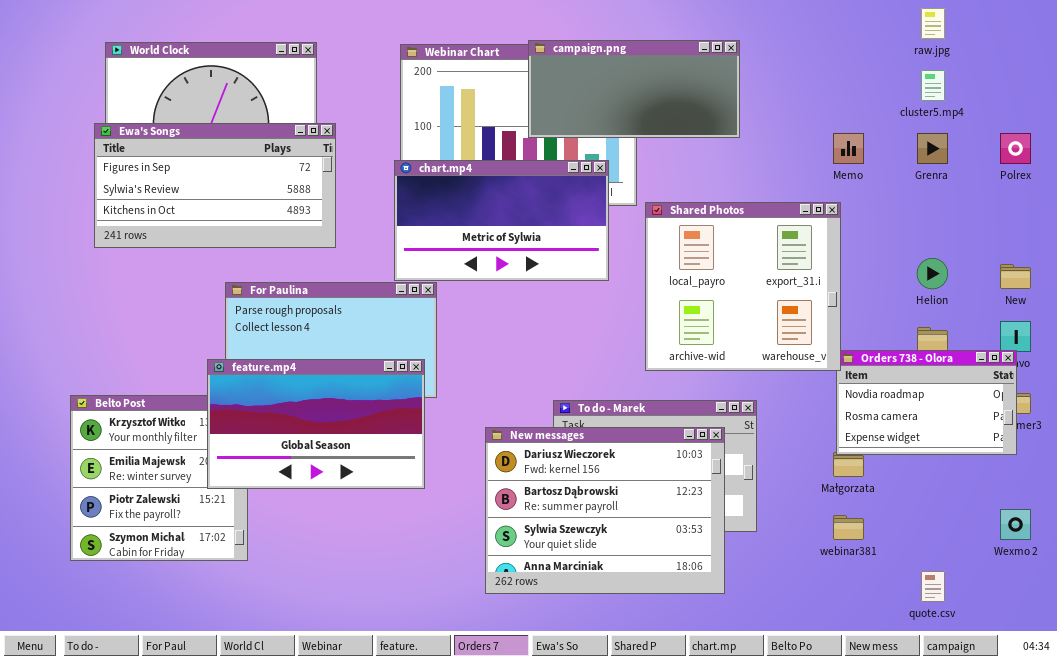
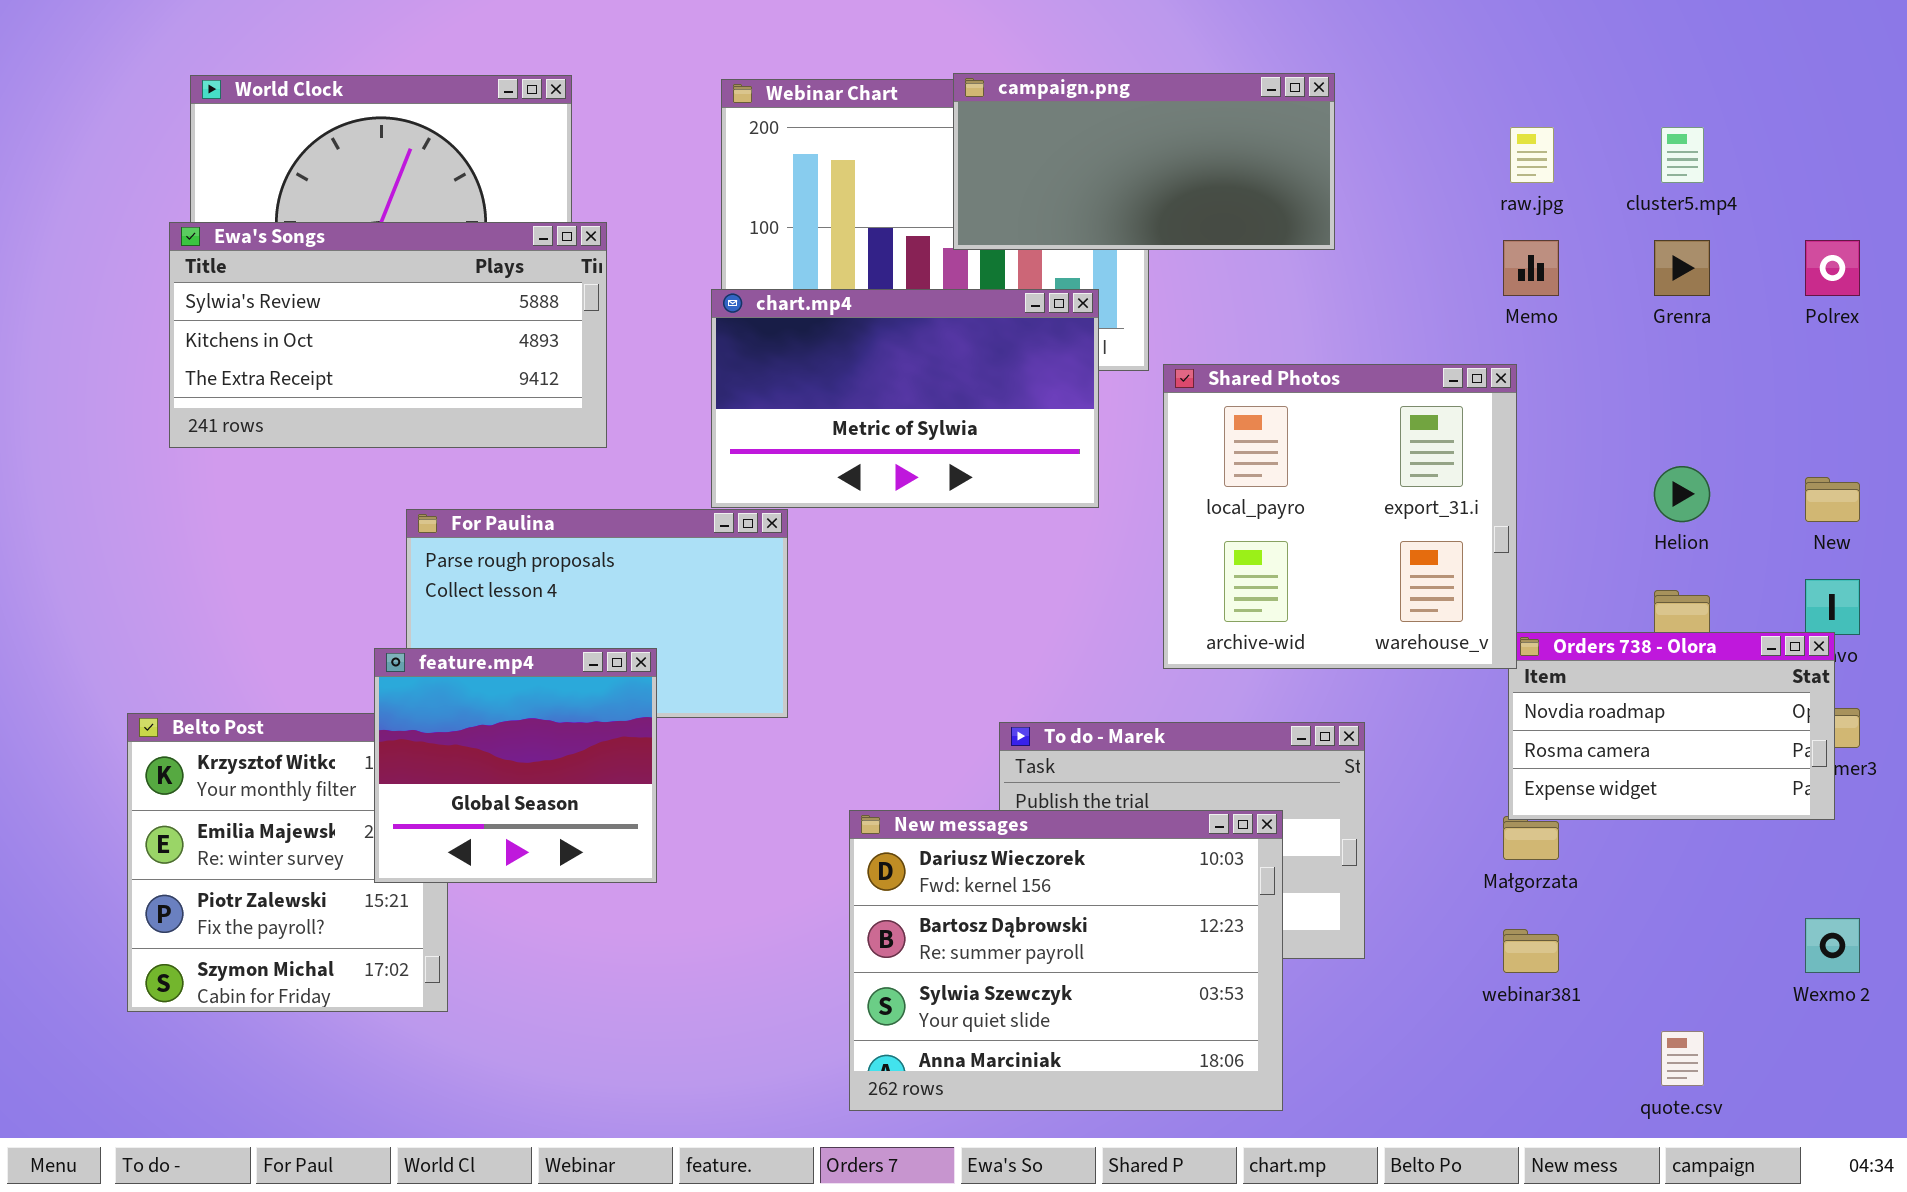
raw.jpg: [921,8,945,39] -> [1510,127,1554,183], moved
Ewa's Songs: [94,123,336,248] -> [169,222,607,448], scrolled down 1 row
feature.mp4: [207,359,425,489] -> [374,648,657,883], resized
New messages: [485,427,725,594] -> [849,810,1283,1111], moved

